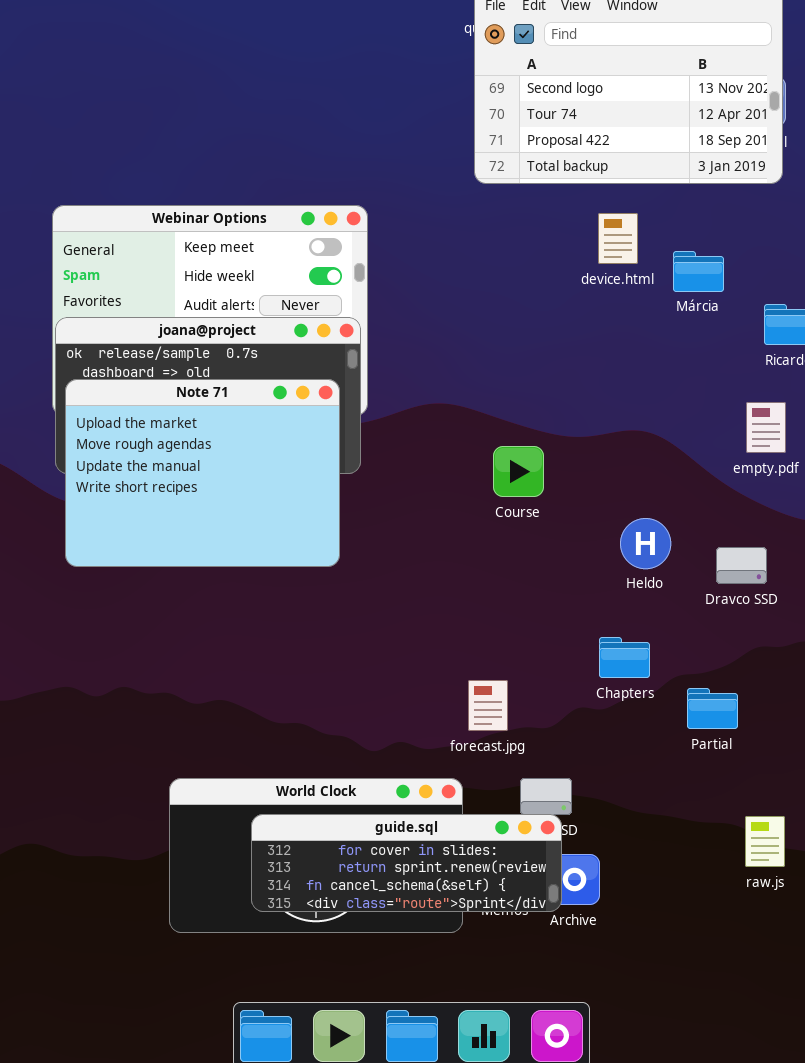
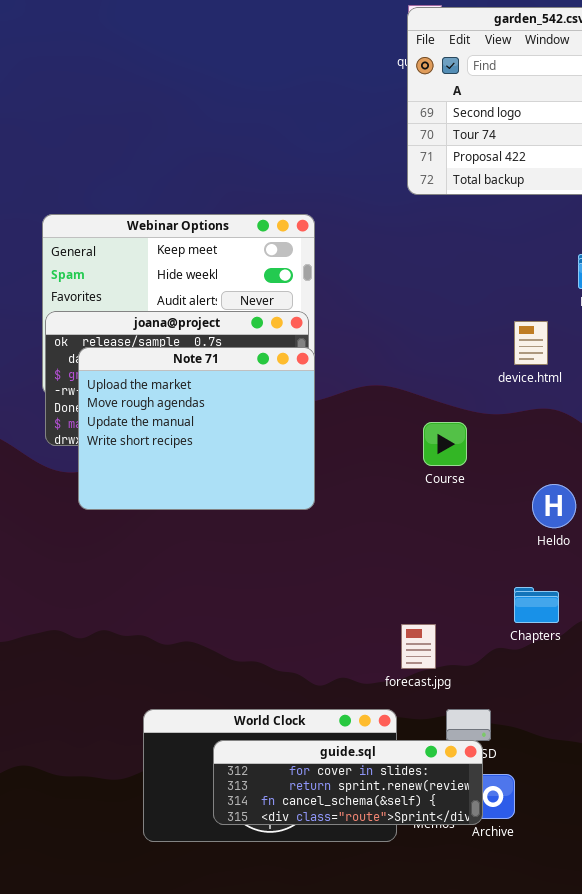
device.html: [598,213,638,264] -> [514,321,548,365], moved
Note 71: [65,379,340,567] -> [78,347,315,510], moved

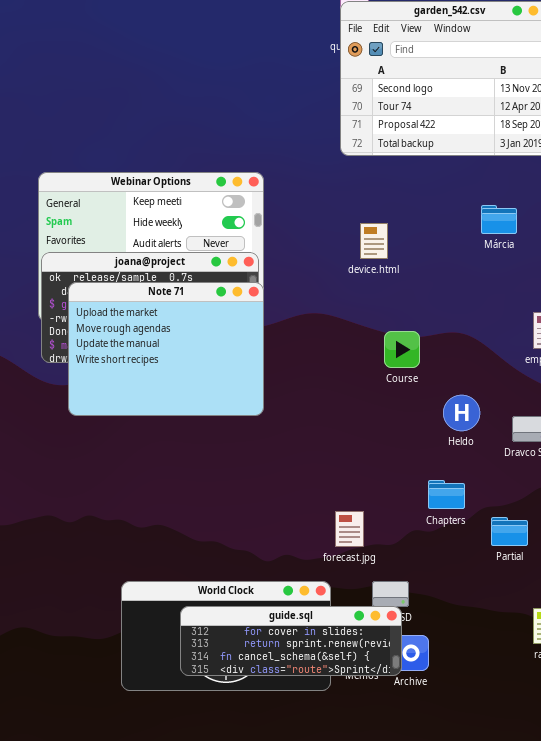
device.html: [514,321,548,365] -> [360,223,388,259], moved
Course: [423,422,467,466] -> [384,331,420,368], moved

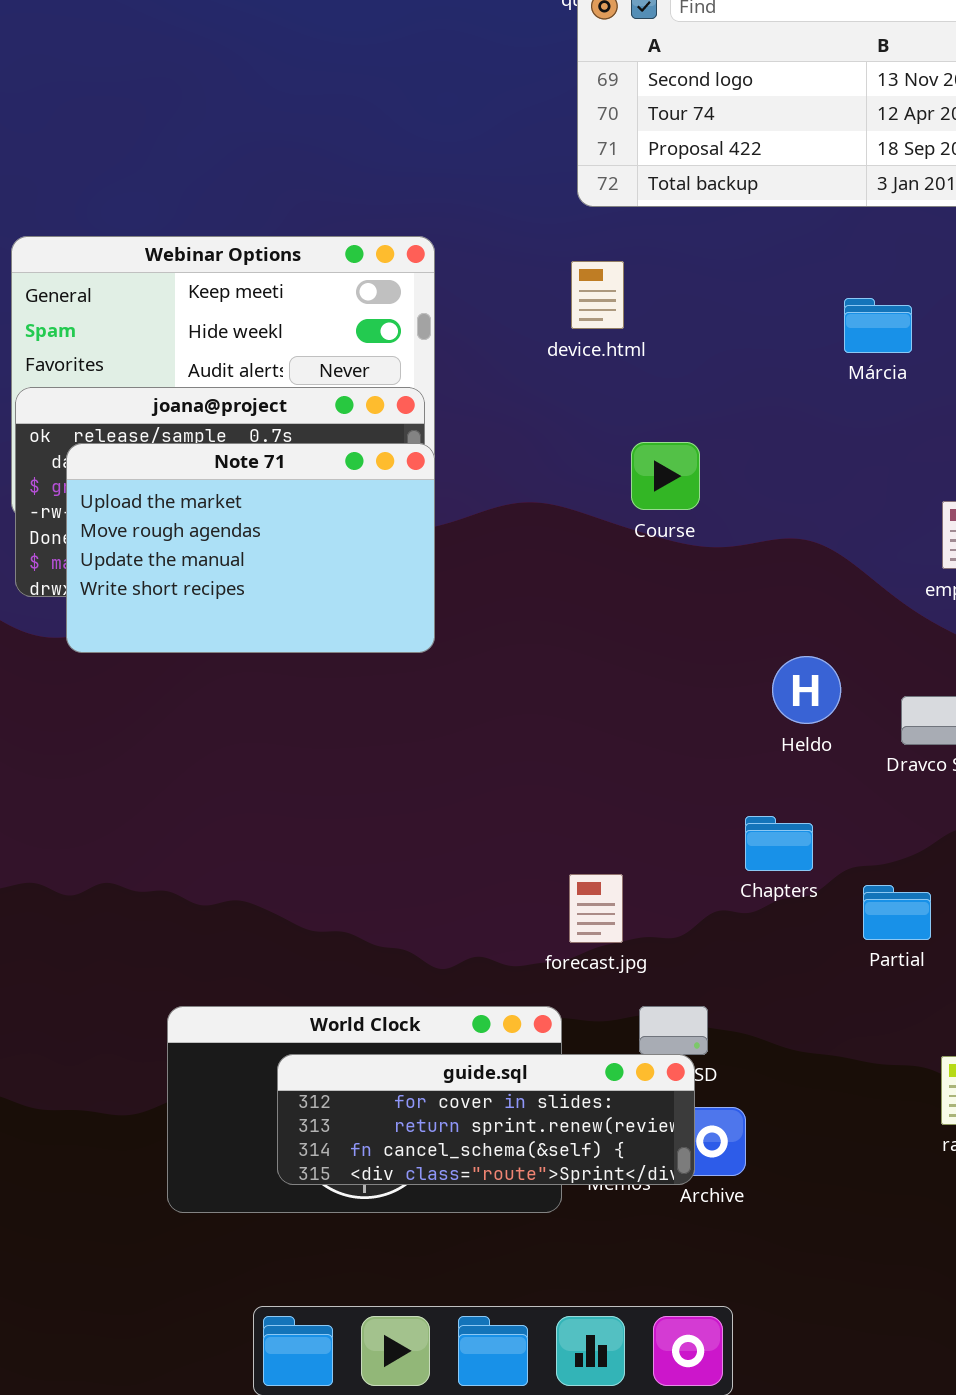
device.html: [360,223,388,259] -> [571,261,624,329], moved
Note 71: [68,282,264,416] -> [66,443,435,653], resized
Course: [384,331,420,368] -> [631,442,700,510], moved

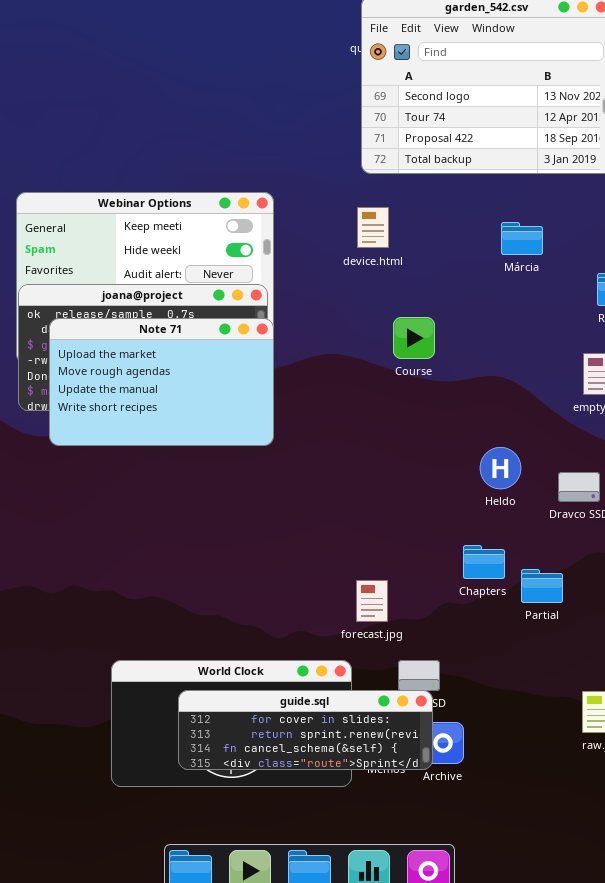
Márcia: [844,298,912,353] -> [501,222,543,255], moved
Partial: [863,885,931,940] -> [521,569,563,603], moved

